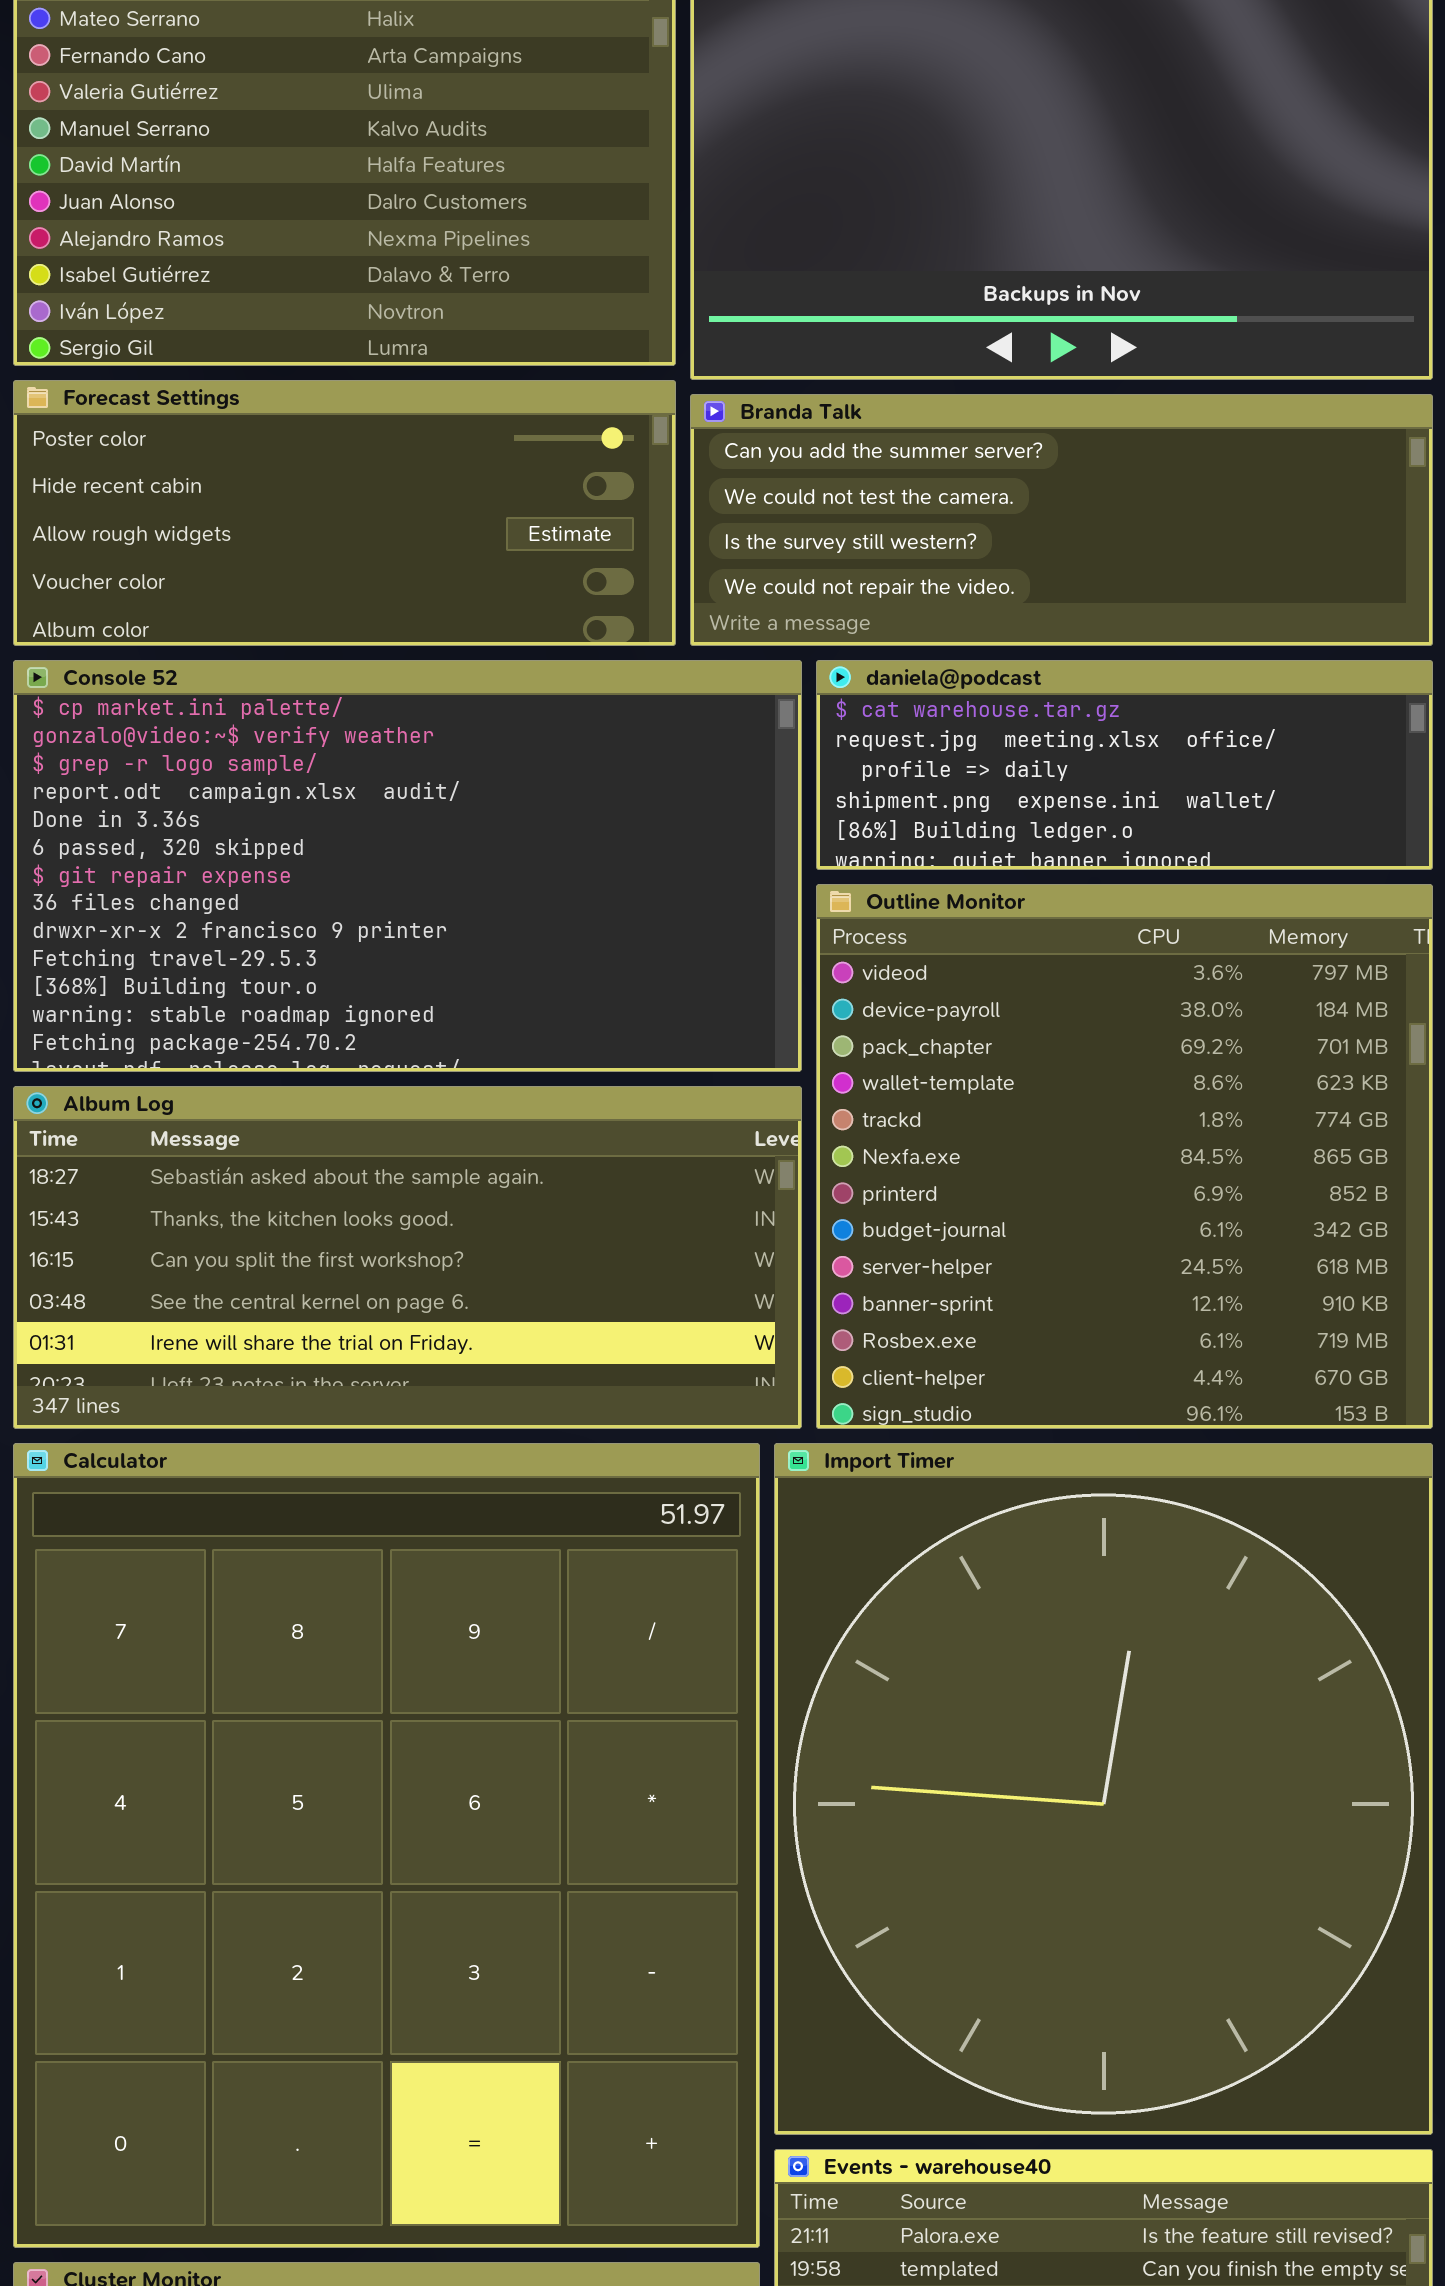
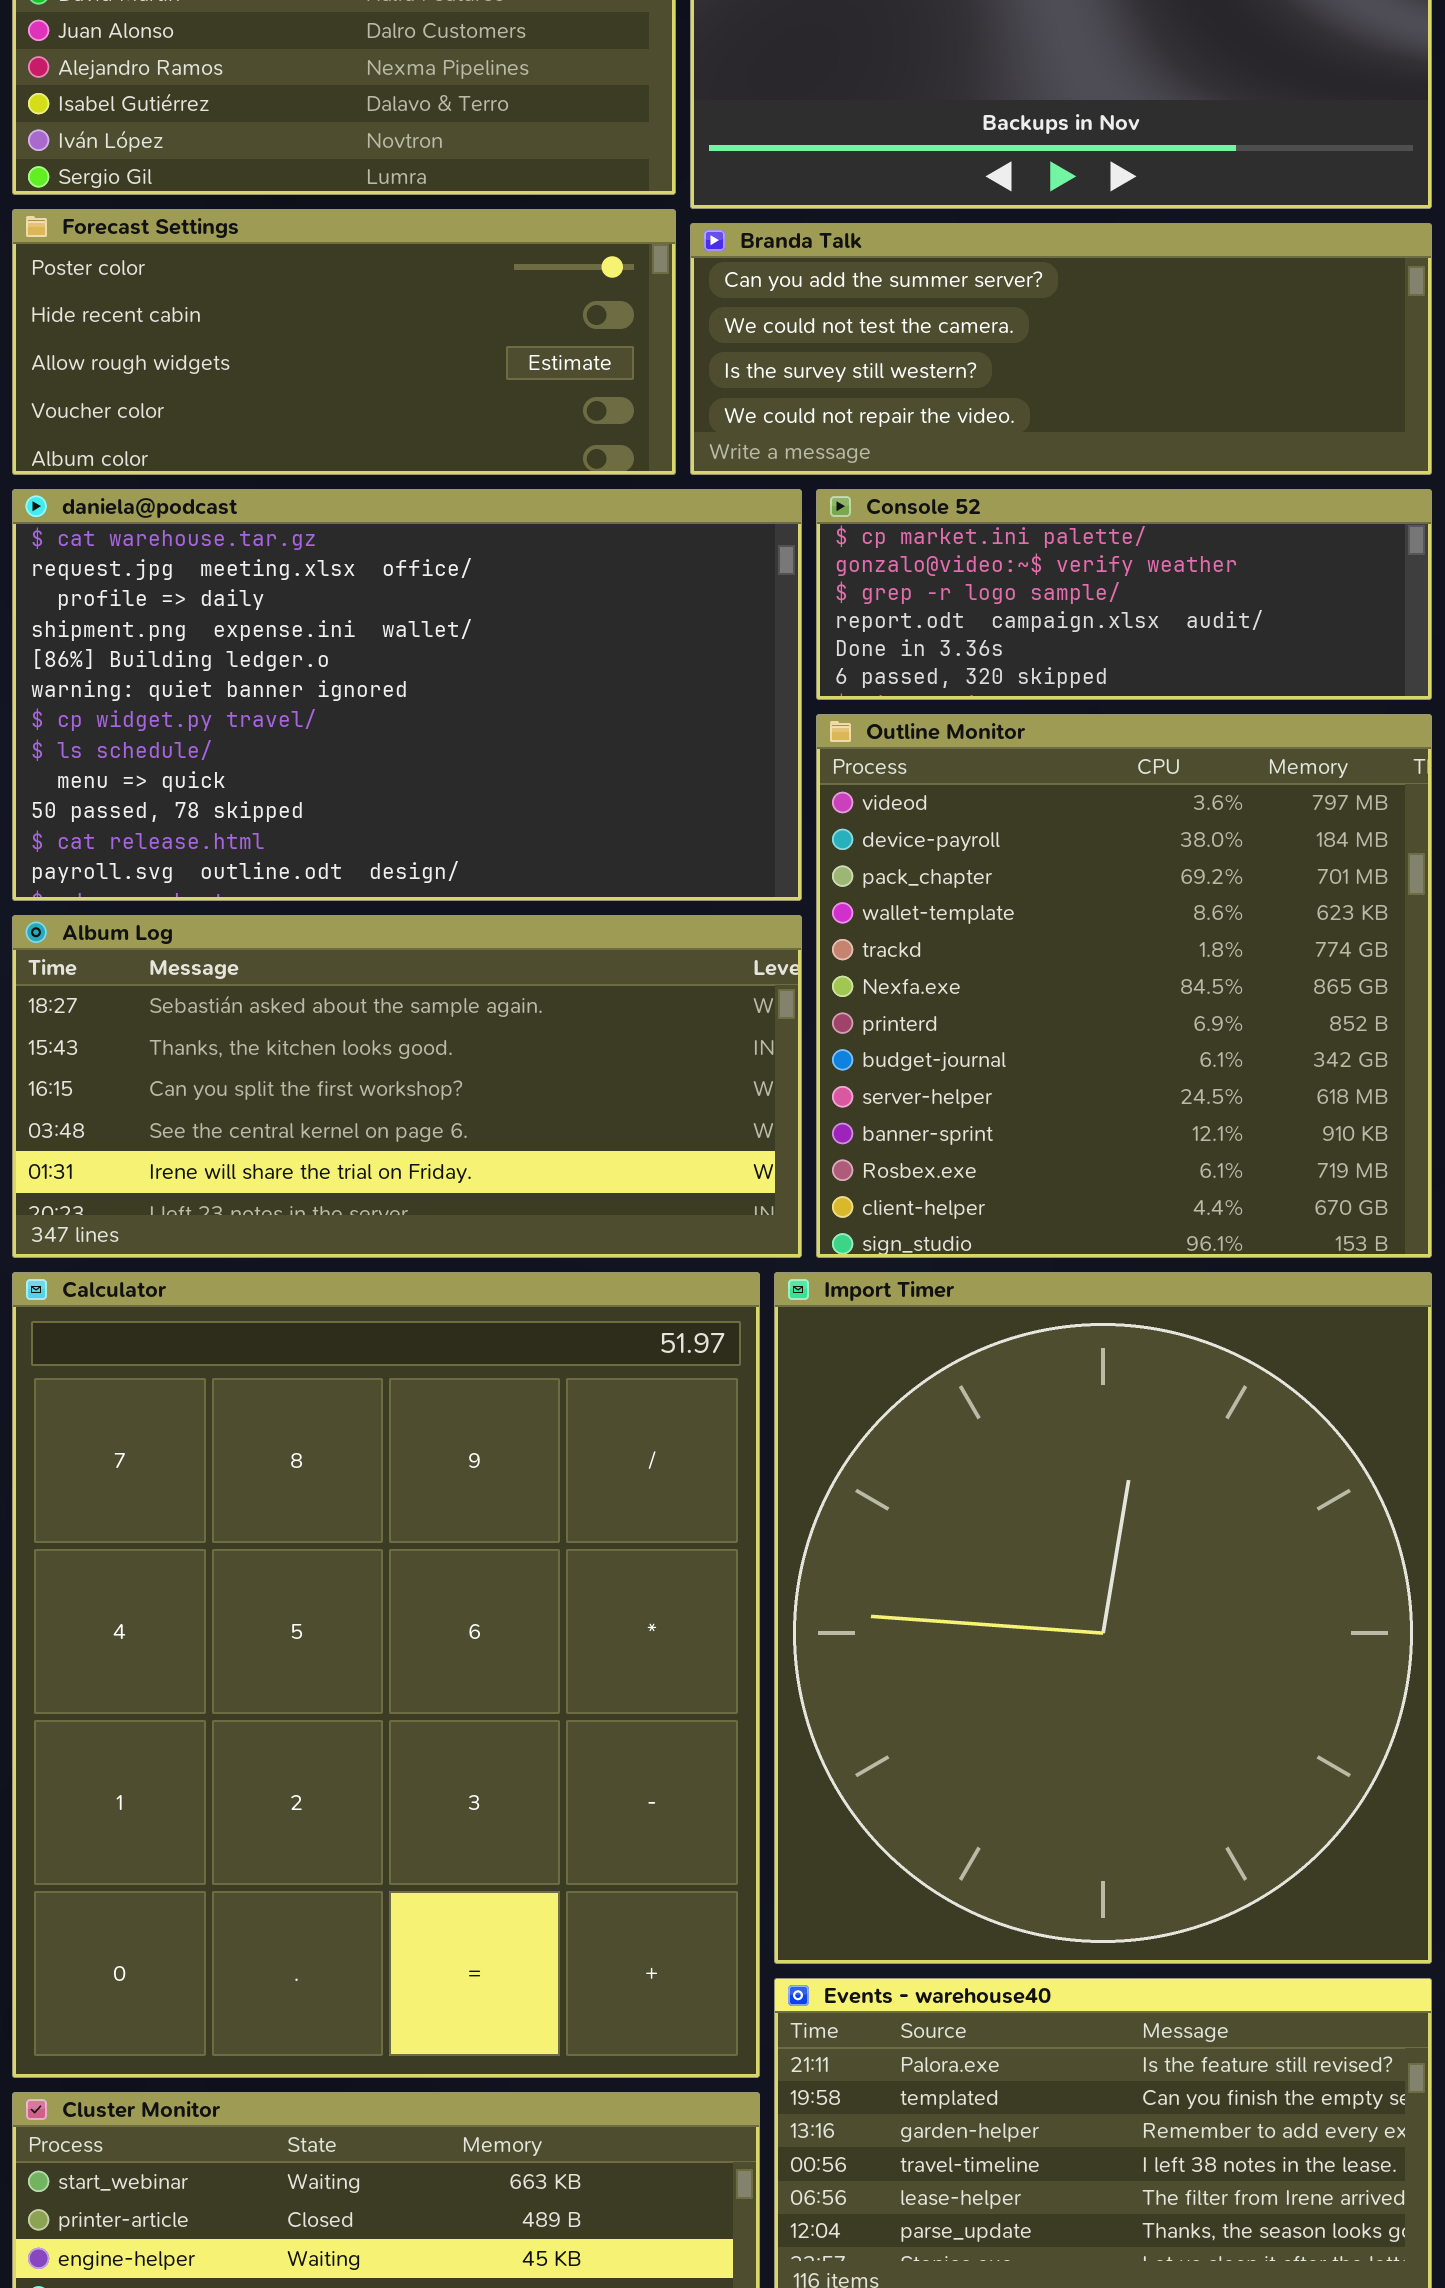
Console 52: [13,660,802,1072] -> [816,489,1432,700], moved, resized
daniela@podcast: [816,660,1433,870] -> [12,489,802,901], moved, resized

